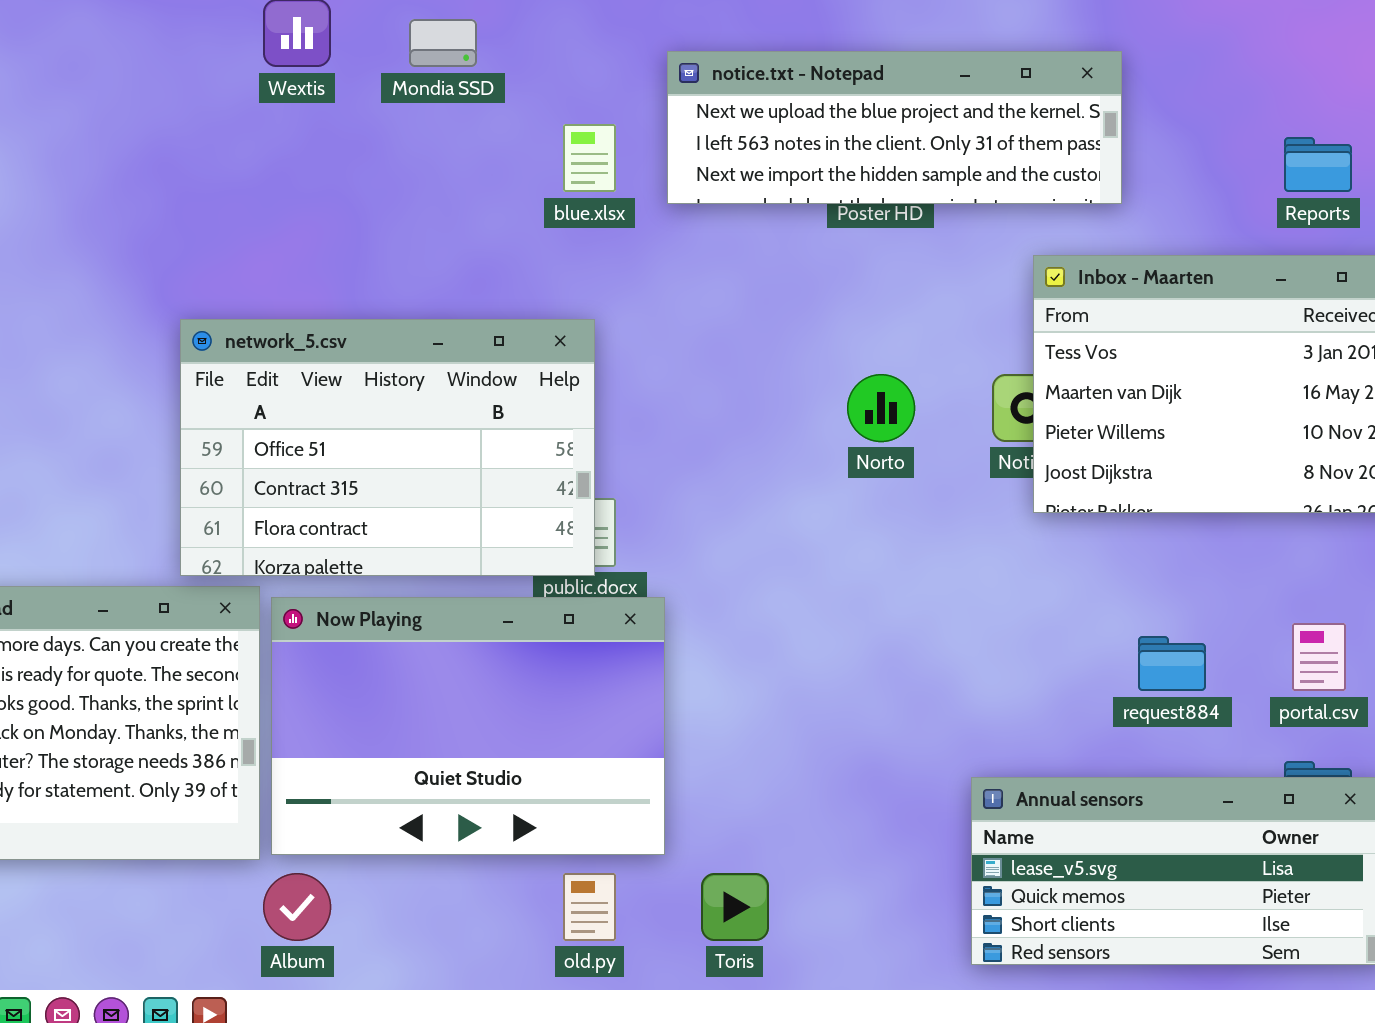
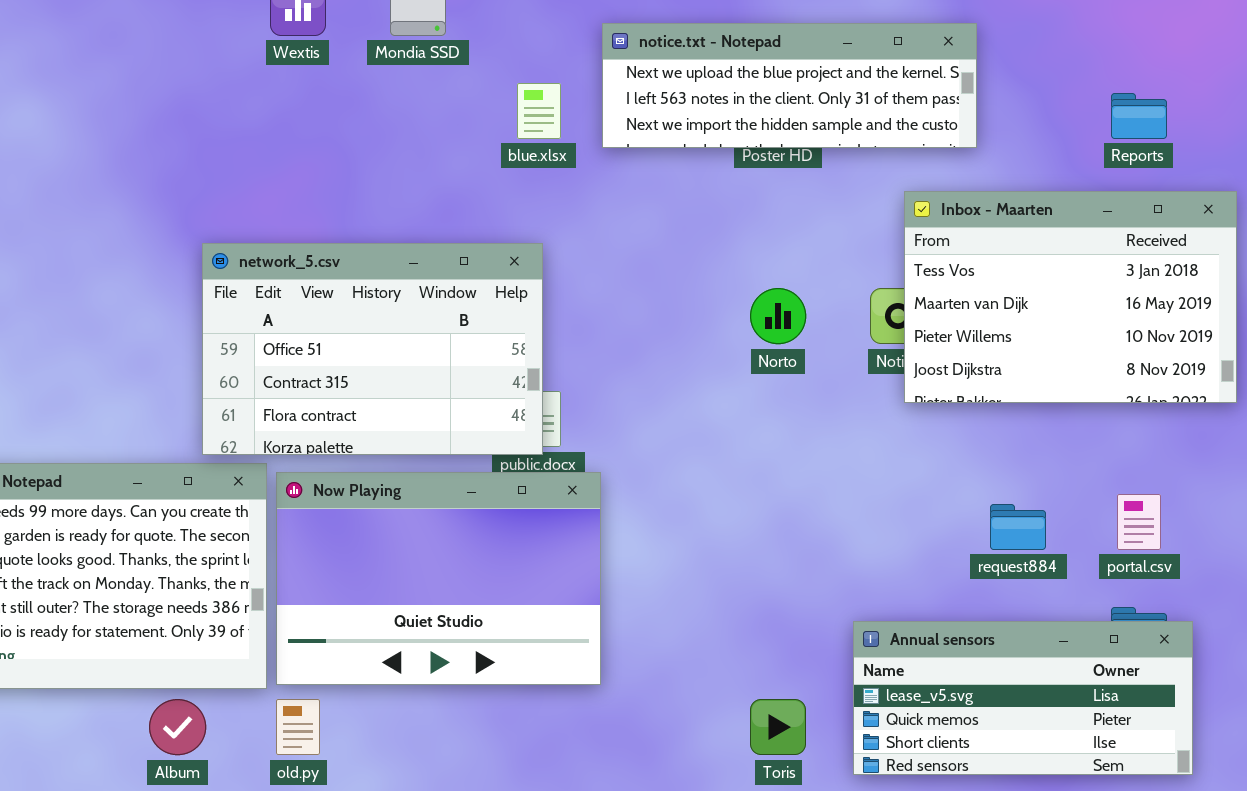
Album: [263,873,331,941] -> [149,699,206,755], moved
old.py: [563,873,616,941] -> [276,699,320,755], moved
Toris: [701,873,769,941] -> [750,699,806,755], moved

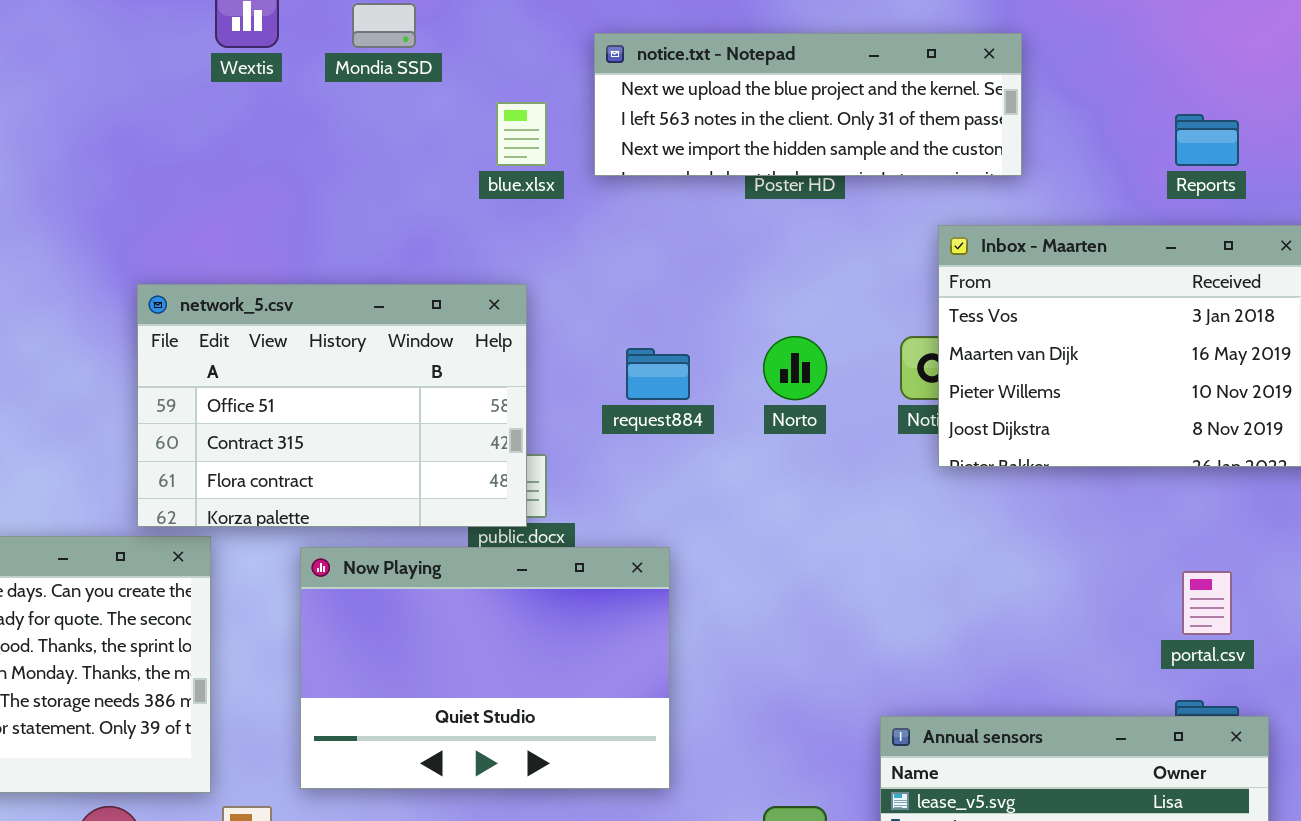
Now Playing: [276,472,601,685] -> [300,547,670,789], moved
request884: [990,504,1046,550] -> [626,348,690,400], moved

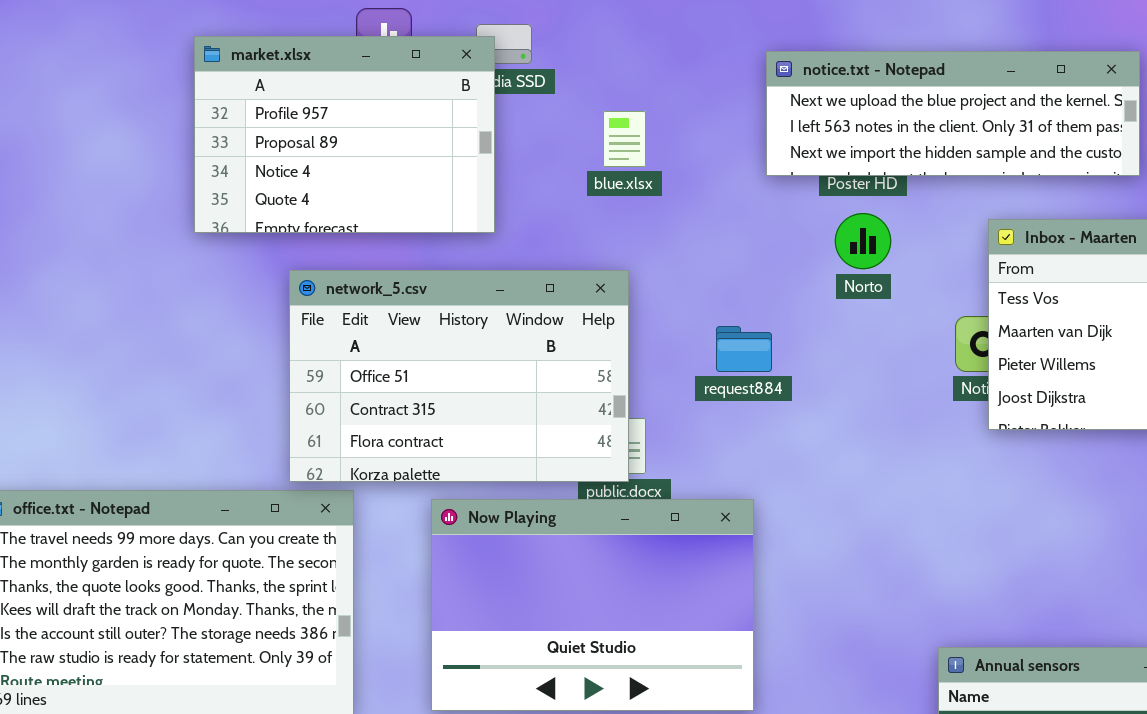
market.xlsx: none -> [194,36,495,233], opened
notice.txt - Notepad: [594,33,1022,176] -> [766,51,1140,176], moved
Norto: [763,336,827,400] -> [835,213,891,269], moved

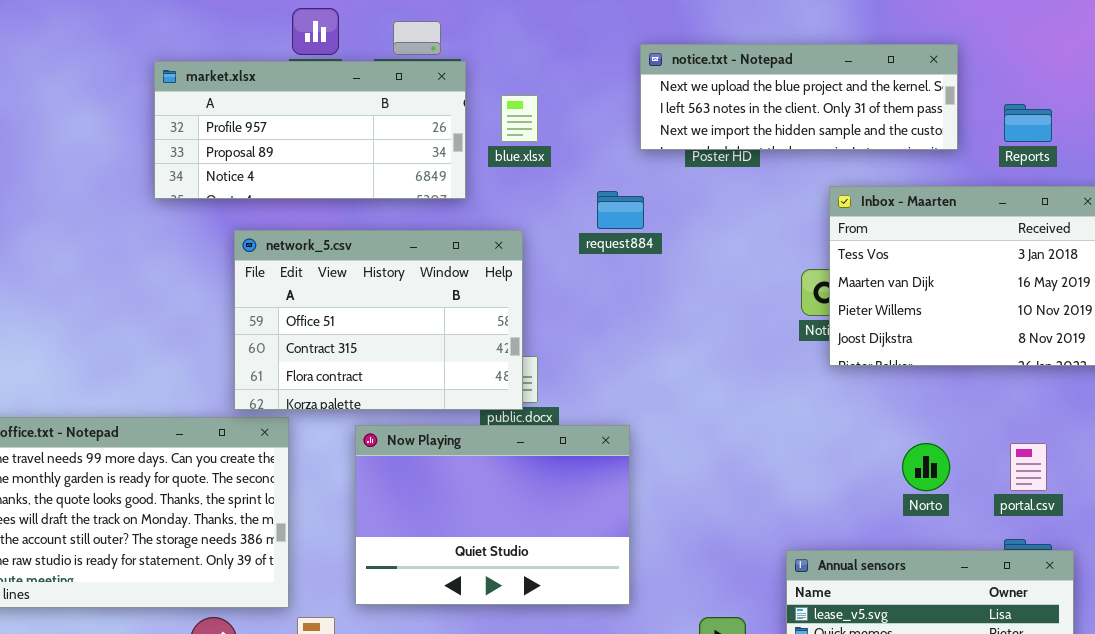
market.xlsx: [194,36,495,233] -> [154,61,466,199], resized
Norto: [835,213,891,269] -> [902,443,950,491], moved
request884: [716,326,772,372] -> [597,191,644,229], moved

